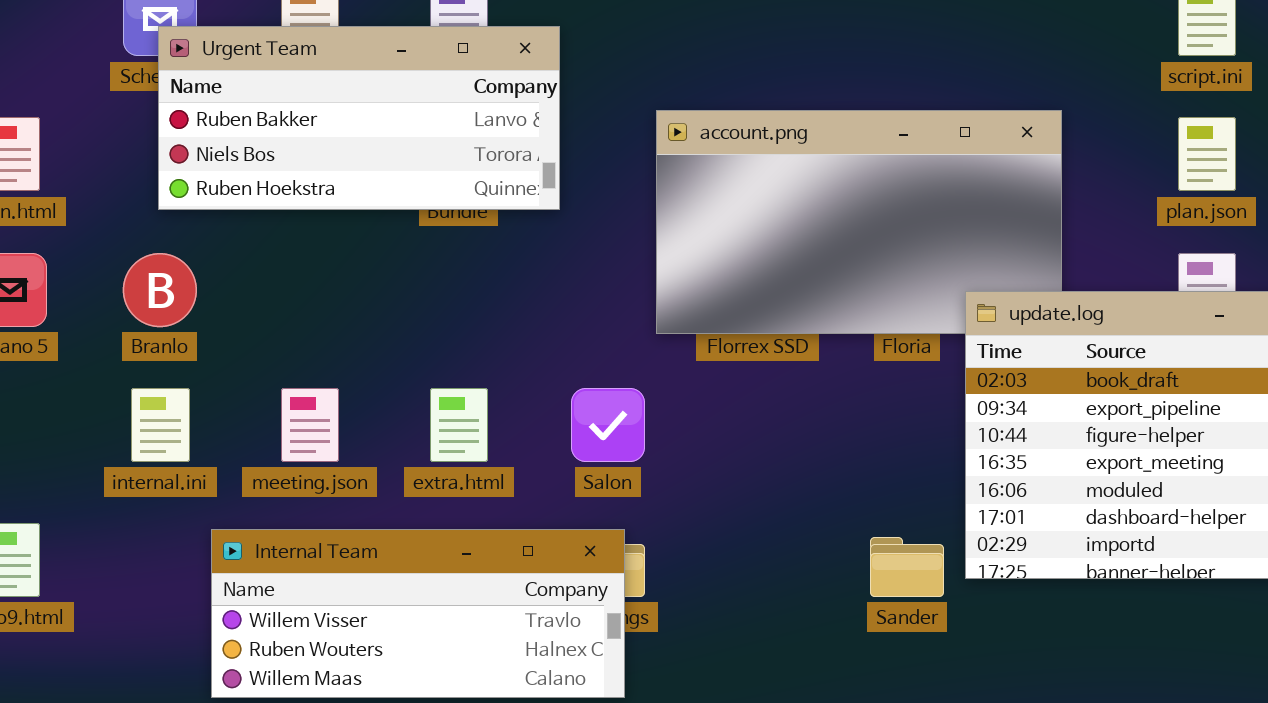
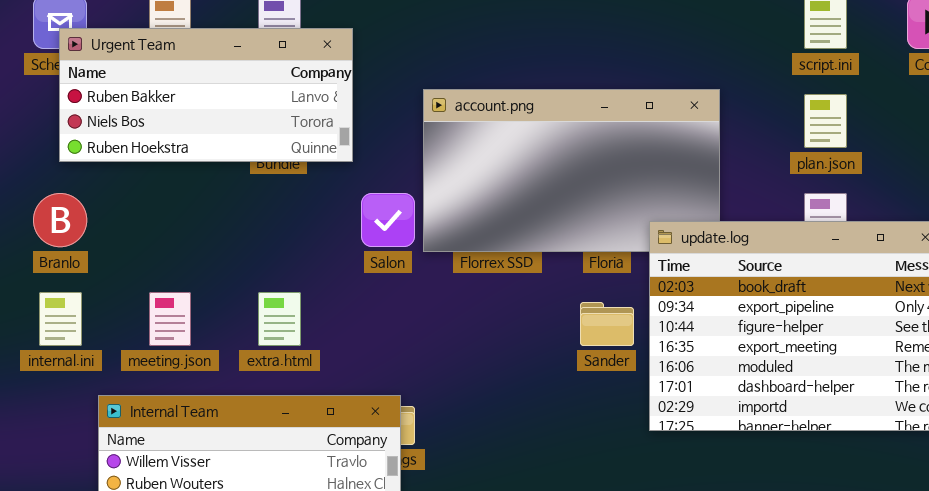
Salon: [571,388,645,462] -> [361,193,415,247], moved
Sander: [870,537,944,597] -> [580,302,634,346], moved

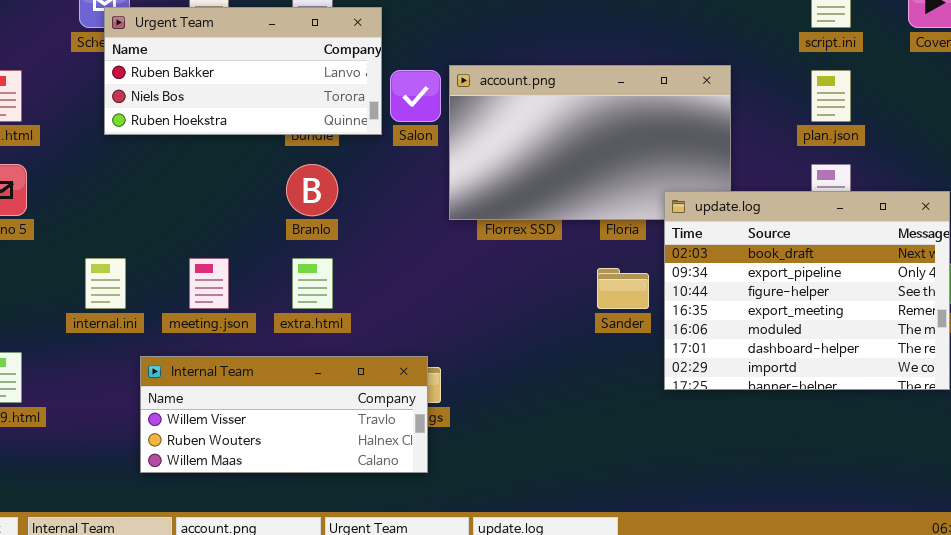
Branlo: [33,193,87,247] -> [286,164,338,216], moved
Salon: [361,193,415,247] -> [390,70,441,122], moved

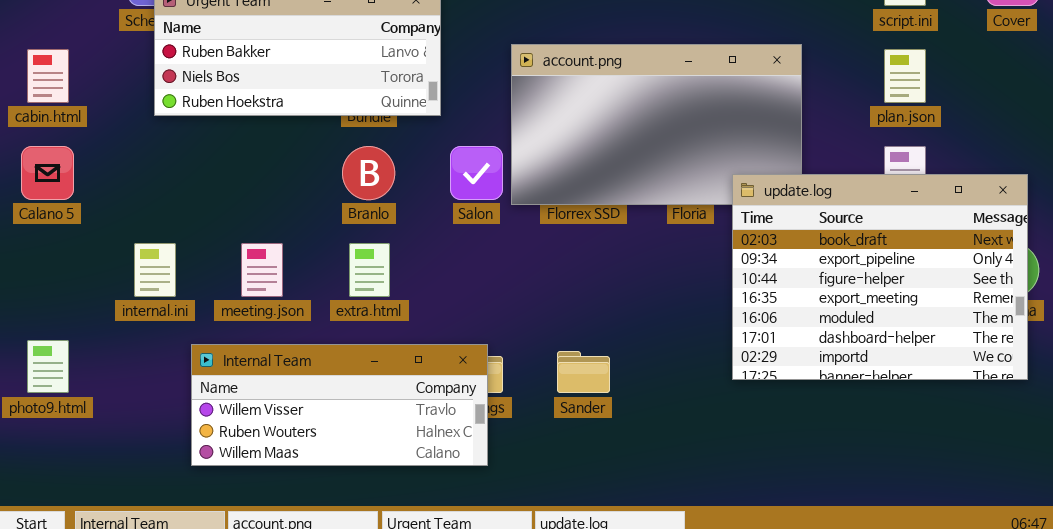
Salon: [390,70,441,122] -> [450,146,503,200], moved
Sander: [597,268,649,309] -> [557,351,610,393], moved

